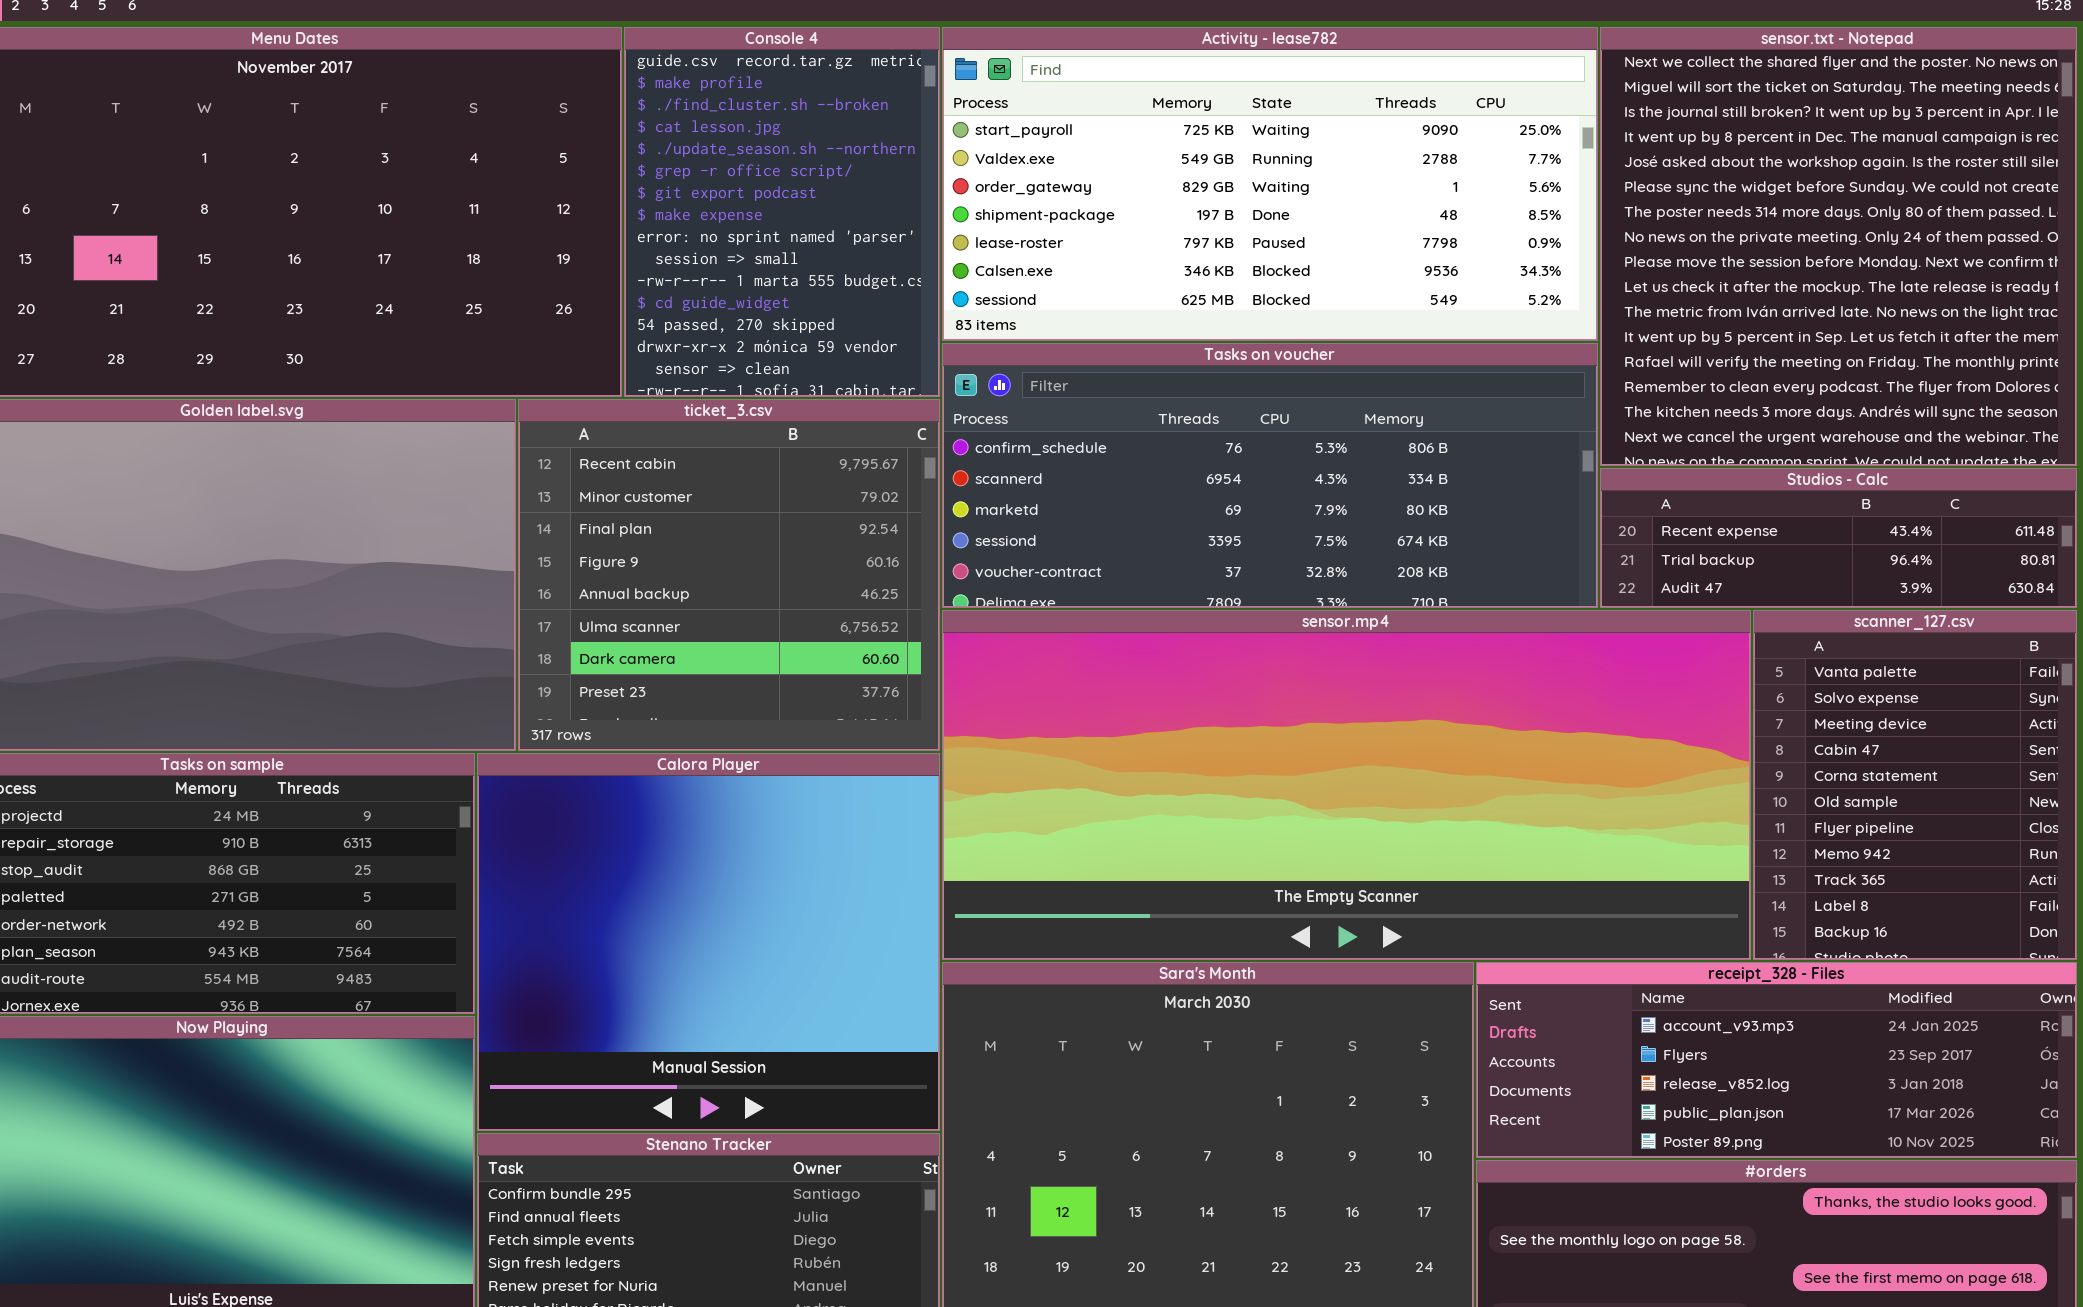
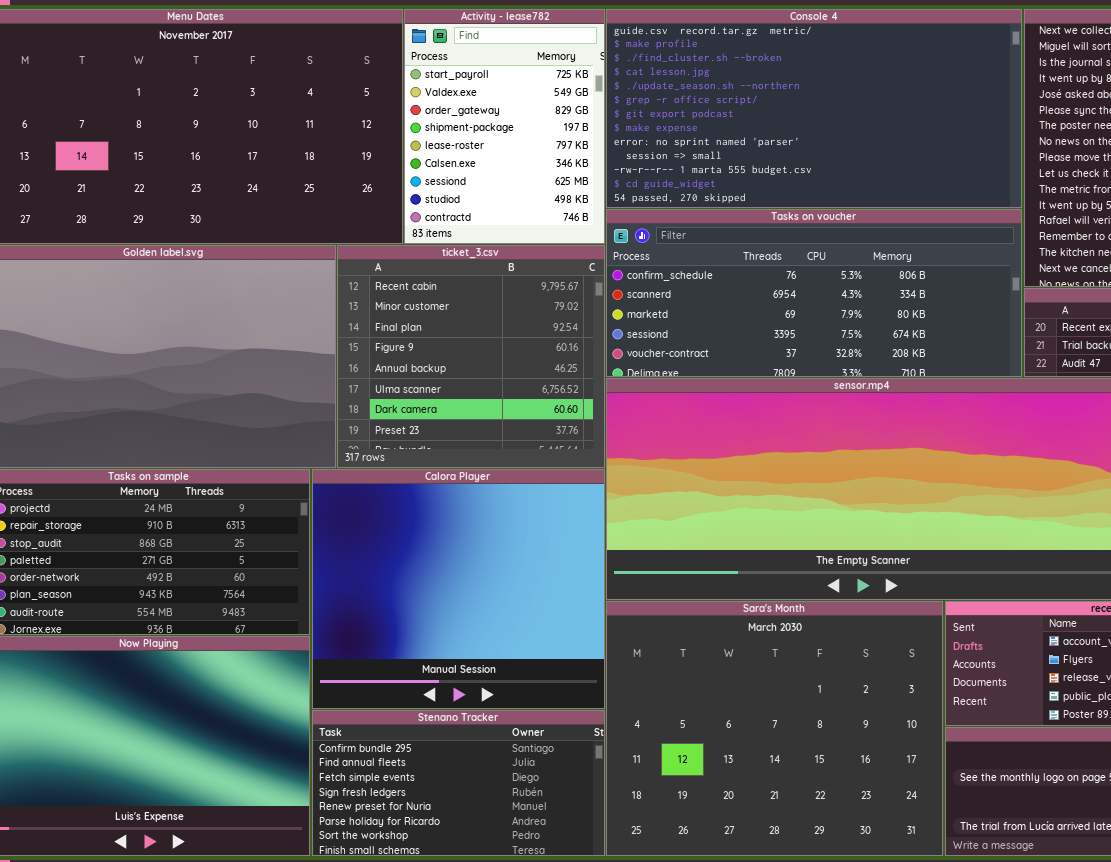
Console 4: [624,27,940,397] -> [606,9,1022,208], moved, resized
Activity - lease782: [942,27,1598,341] -> [404,9,605,244], moved, resized

